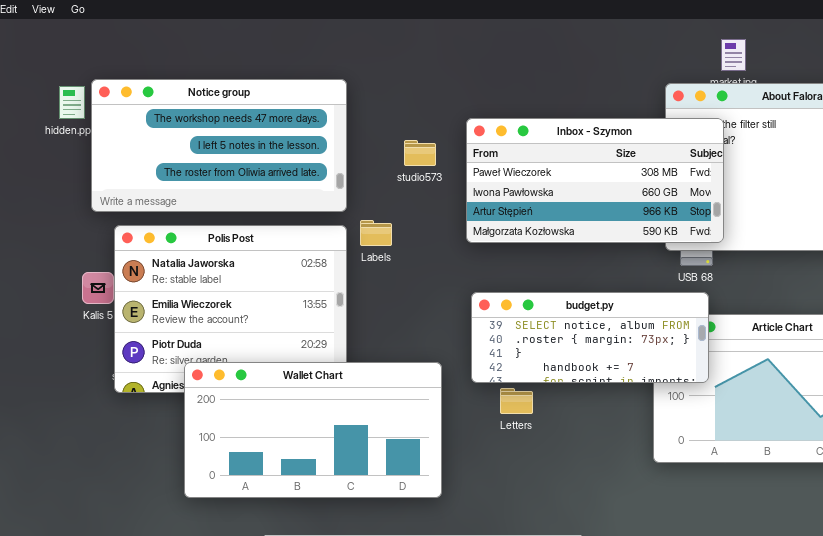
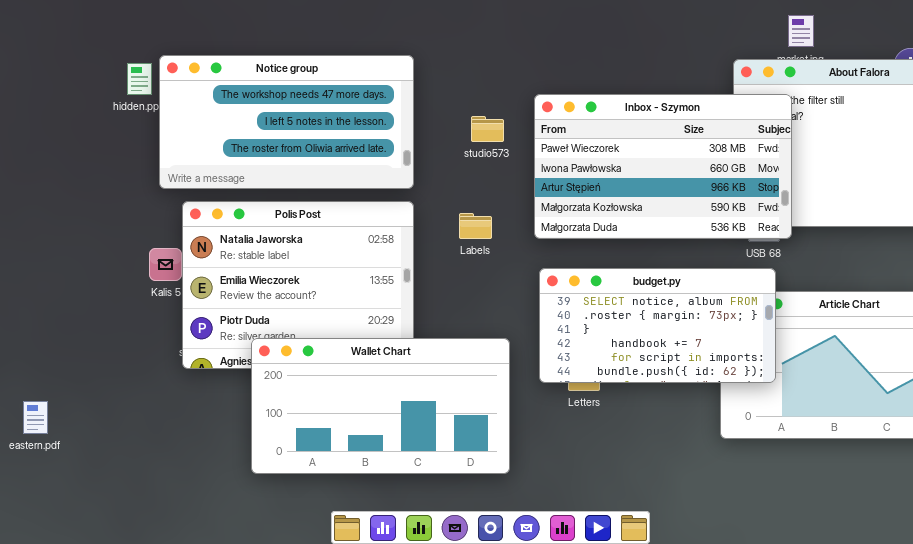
Inbox - Szymon: [466,118,724,243] -> [534,94,792,239], resized
Labels: [360,220,392,246] -> [459,213,492,239], moved
budget.py: [471,292,709,383] -> [539,268,776,383], resized

